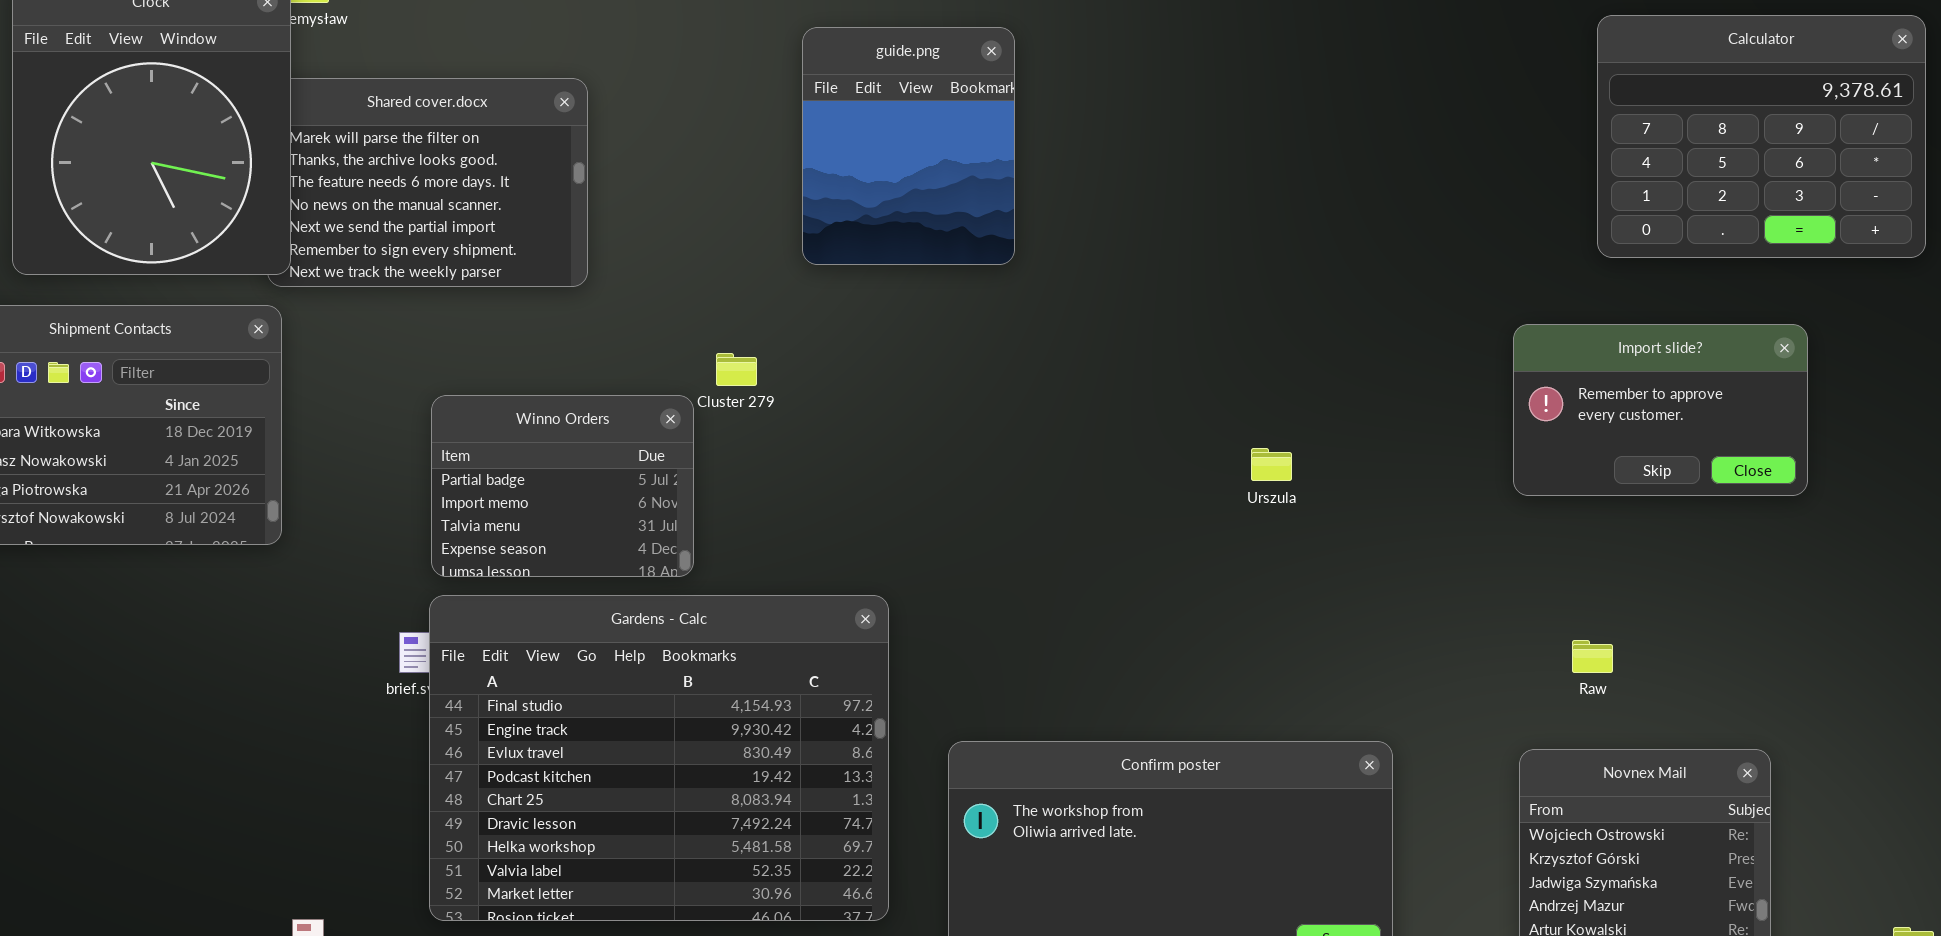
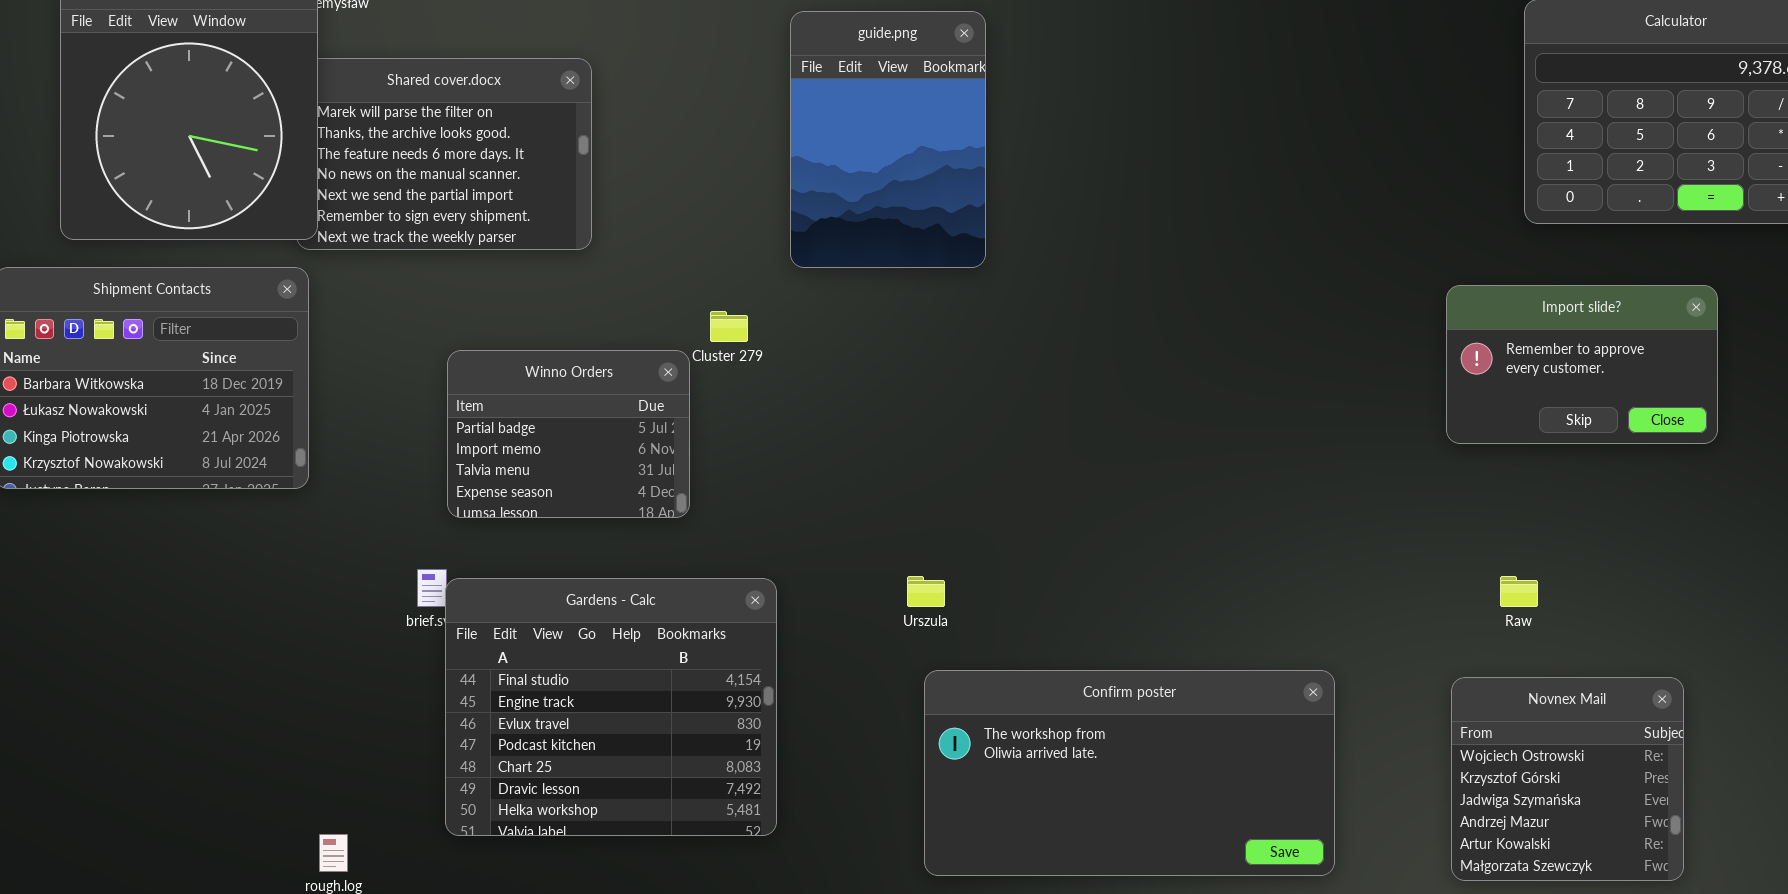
guide.png: [802,27,1015,265] -> [790,11,986,268], resized
Urszula: [1251,448,1292,481] -> [907,576,945,607], moved
Gardens - Calc: [429,595,889,921] -> [445,578,777,836], resized

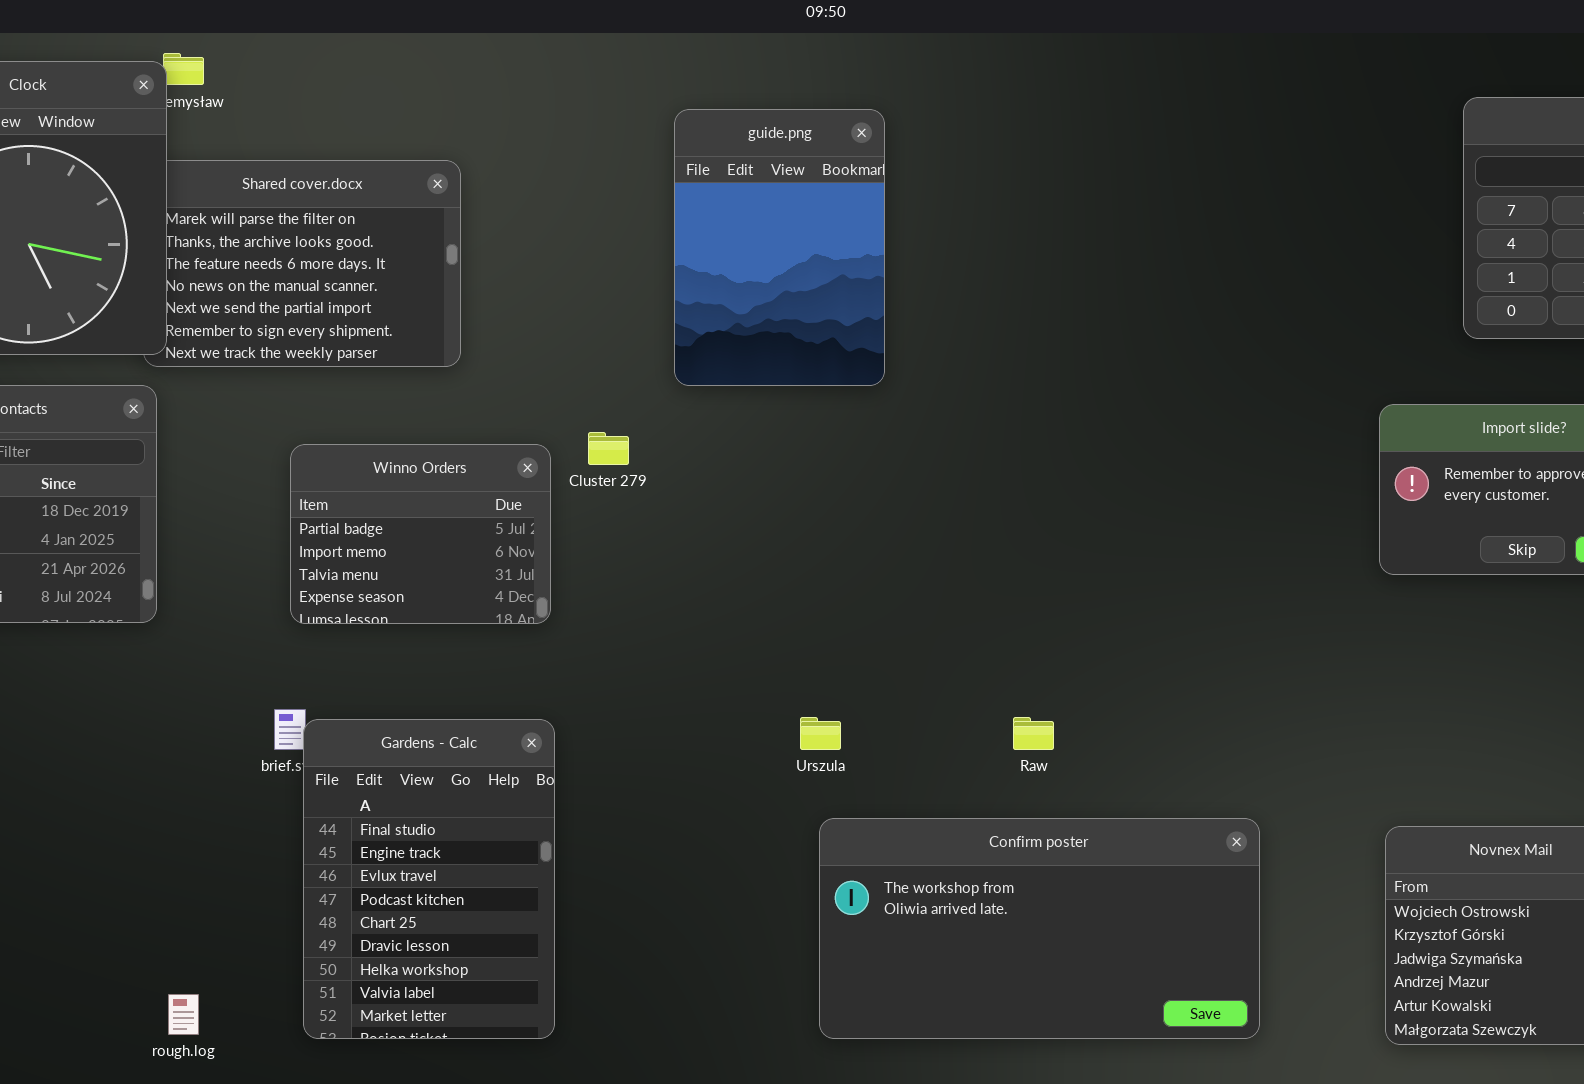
Winno Orders: [447,350,690,518] -> [290,444,551,624], moved
Raw: [1500,576,1538,607] -> [1013,717,1054,750], moved
Gardens - Calc: [445,578,777,836] -> [303,719,555,1039], resized

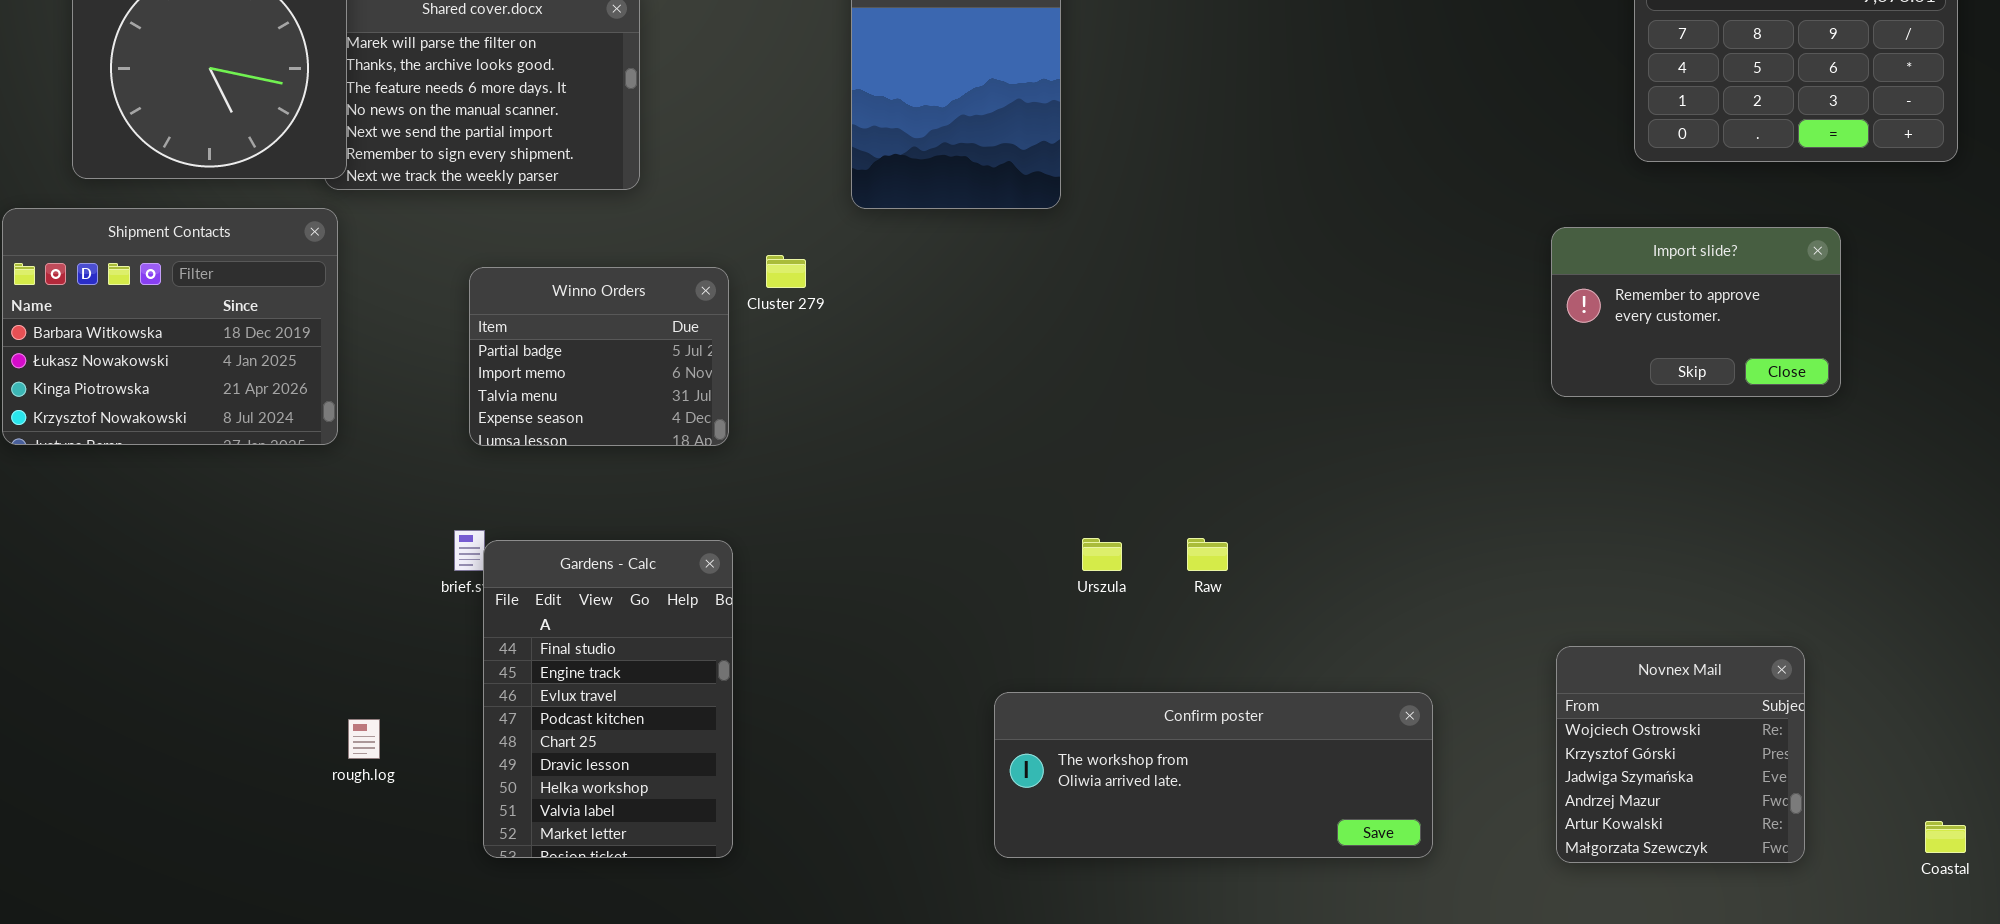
Urszula: [800,717,841,750] -> [1082,538,1122,571], moved
Confirm poster: [819,818,1260,1039] -> [994,692,1433,858], resized
rough.log: [168,994,199,1035] -> [348,719,380,759], moved

